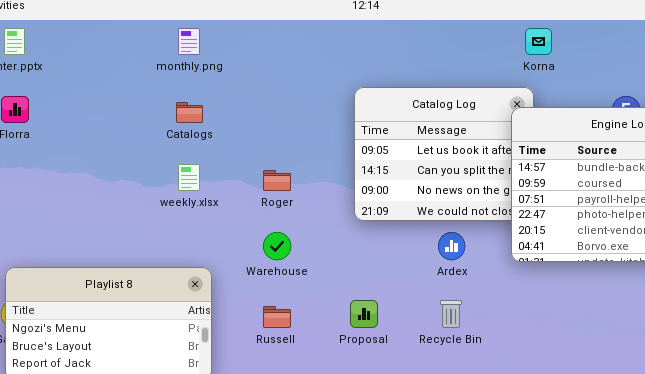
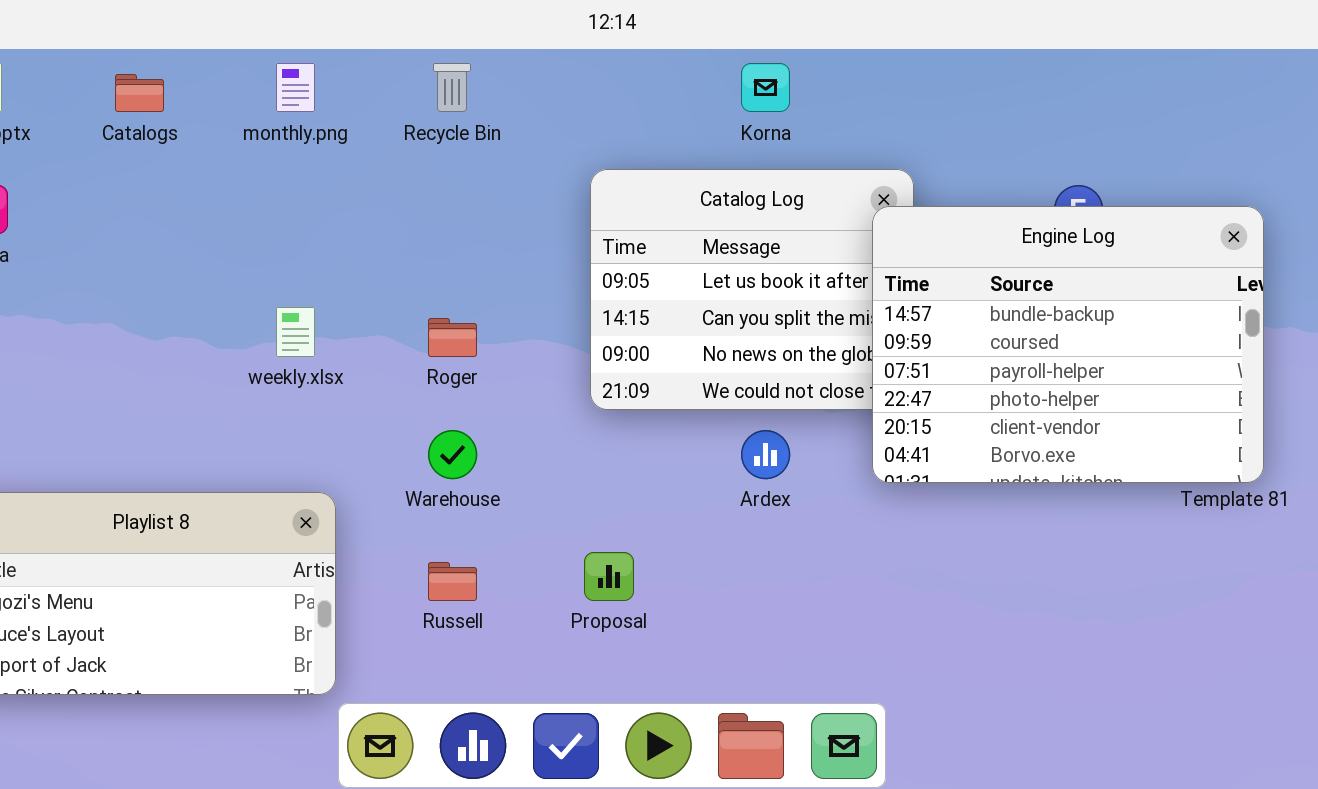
Korna: [525,28,552,55] -> [741,63,790,112], moved
Catalogs: [176,102,203,123] -> [115,74,164,112], moved
Recycle Bin: [440,300,462,328] -> [433,63,471,112], moved

